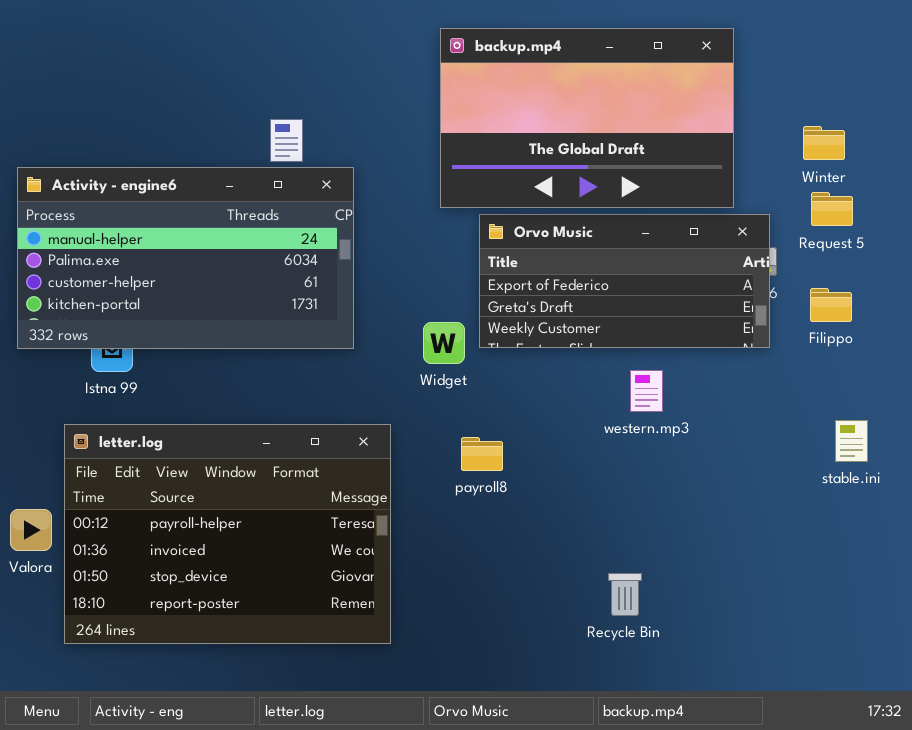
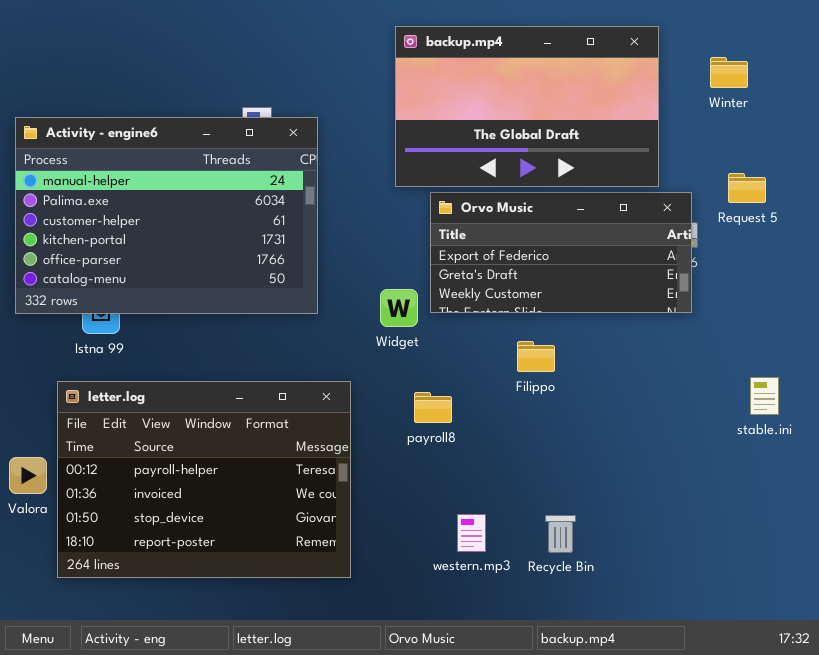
Winter: [803,126,845,160] -> [710,57,748,88], moved
Activity - engine6: [17,167,354,349] -> [15,117,318,314], resized
Filippo: [810,288,852,322] -> [517,341,555,372], moved
western.mp3: [630,370,663,412] -> [457,514,486,552], moved

